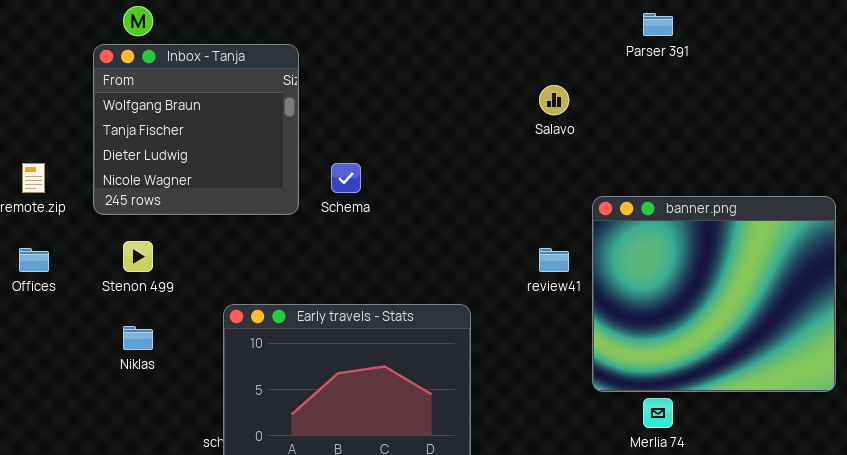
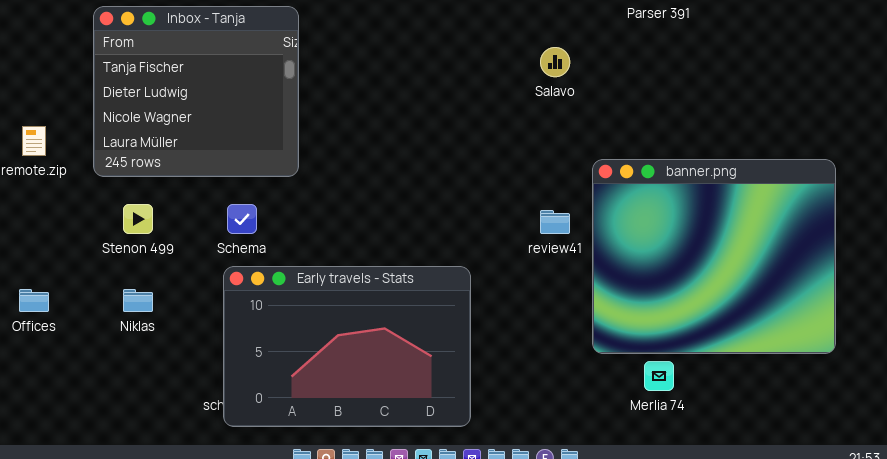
Inbox - Tanja: [93,44,299,215] -> [93,6,299,177], scrolled down 1 row
Schema: [331,163,361,193] -> [227,204,257,234], moved
Offices: [19,248,49,272] -> [19,289,49,312], moved

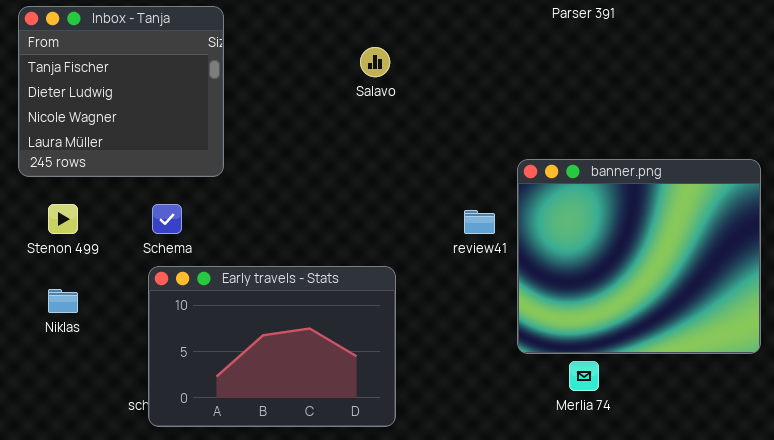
Salavo: [540,47,570,77] -> [360,47,390,77], moved

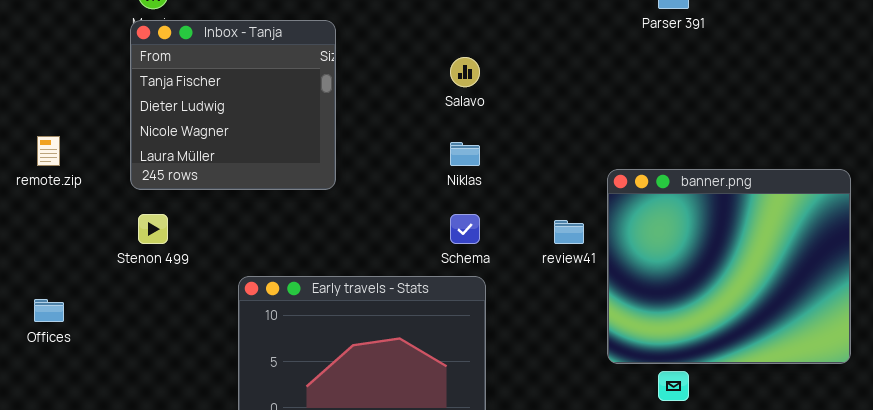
Inbox - Tanja: [18,6,224,177] -> [130,20,336,190], moved
Schema: [152,204,182,234] -> [450,214,480,244], moved
Niklas: [48,289,78,313] -> [450,142,480,166], moved

